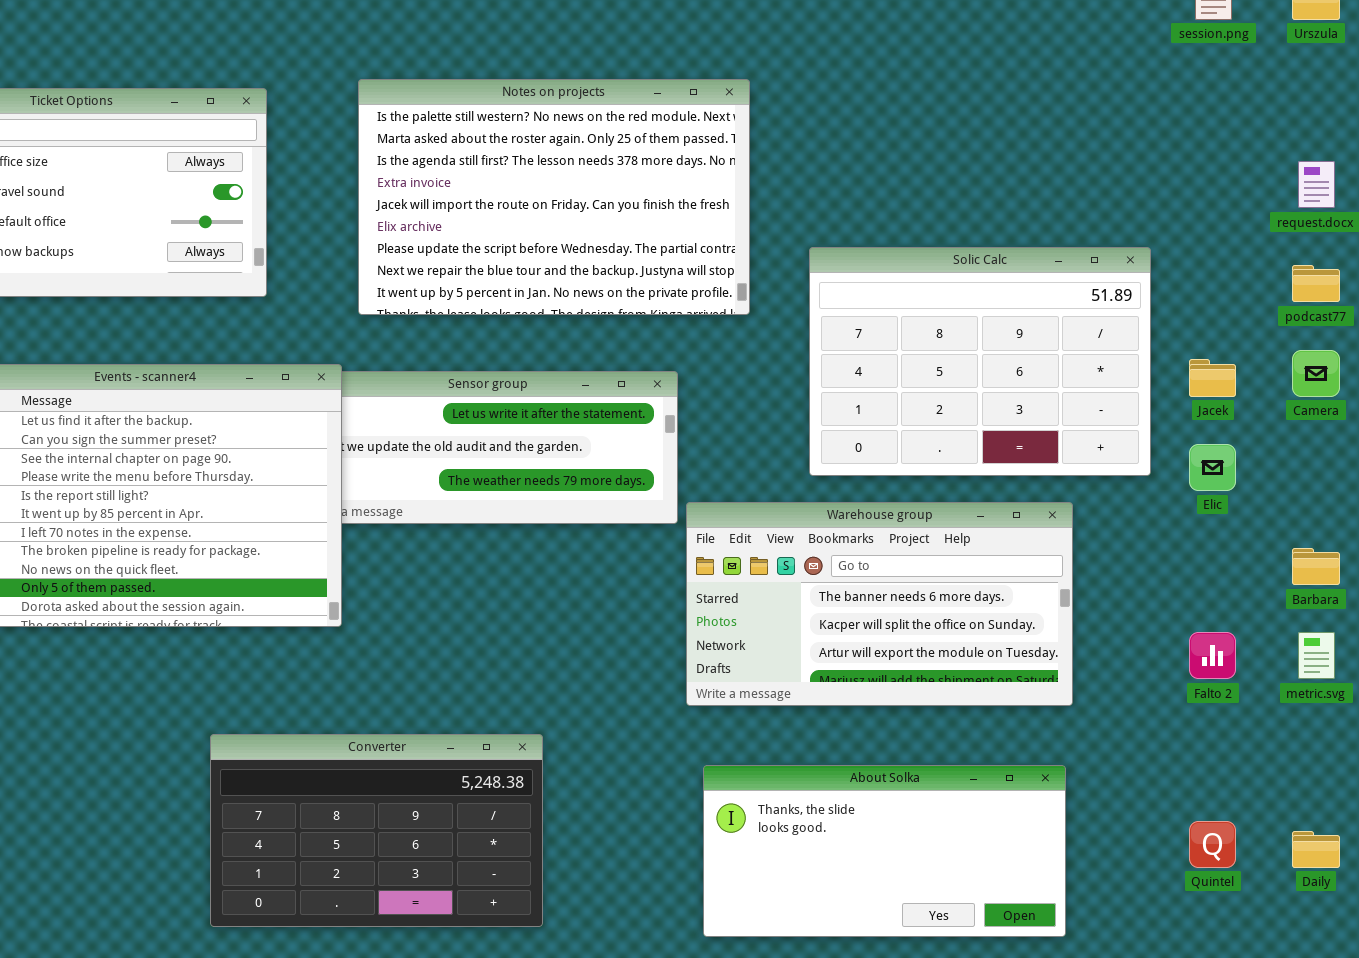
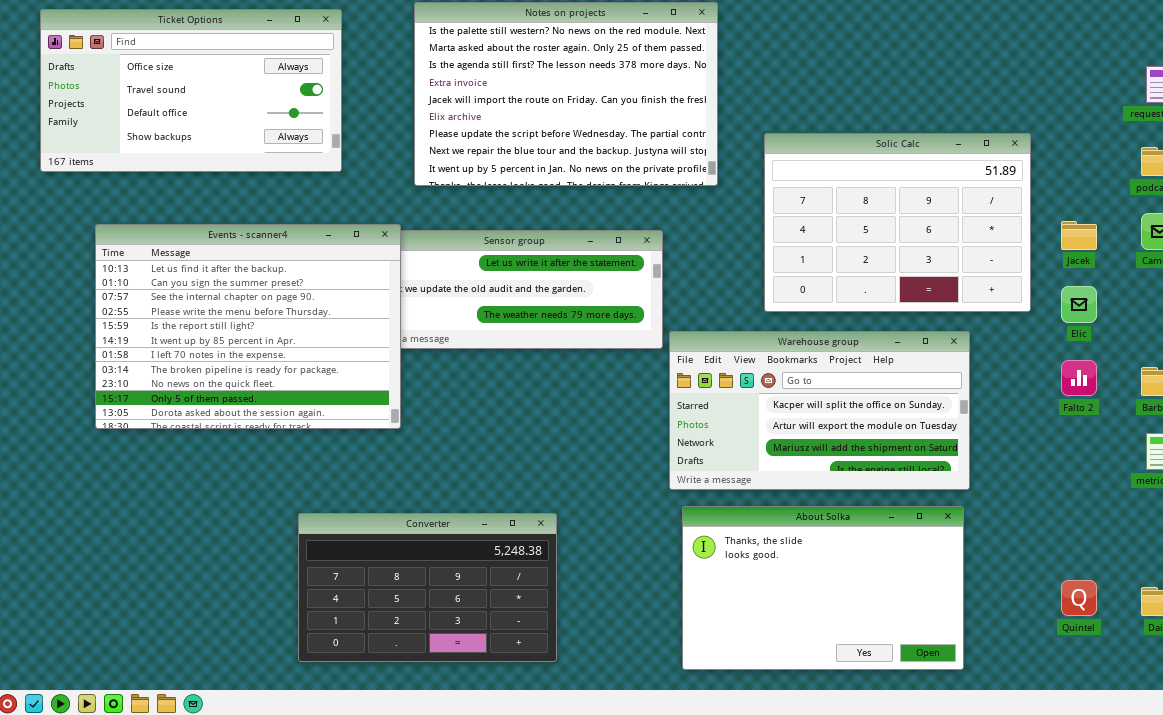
Warehouse group: [686,502,1073,706] -> [669,331,970,490], scrolled down 1 row
Falto 2: [1189,632,1236,679] -> [1061,360,1097,396], moved
About Solka: [703,765,1066,937] -> [682,506,964,670], resized

